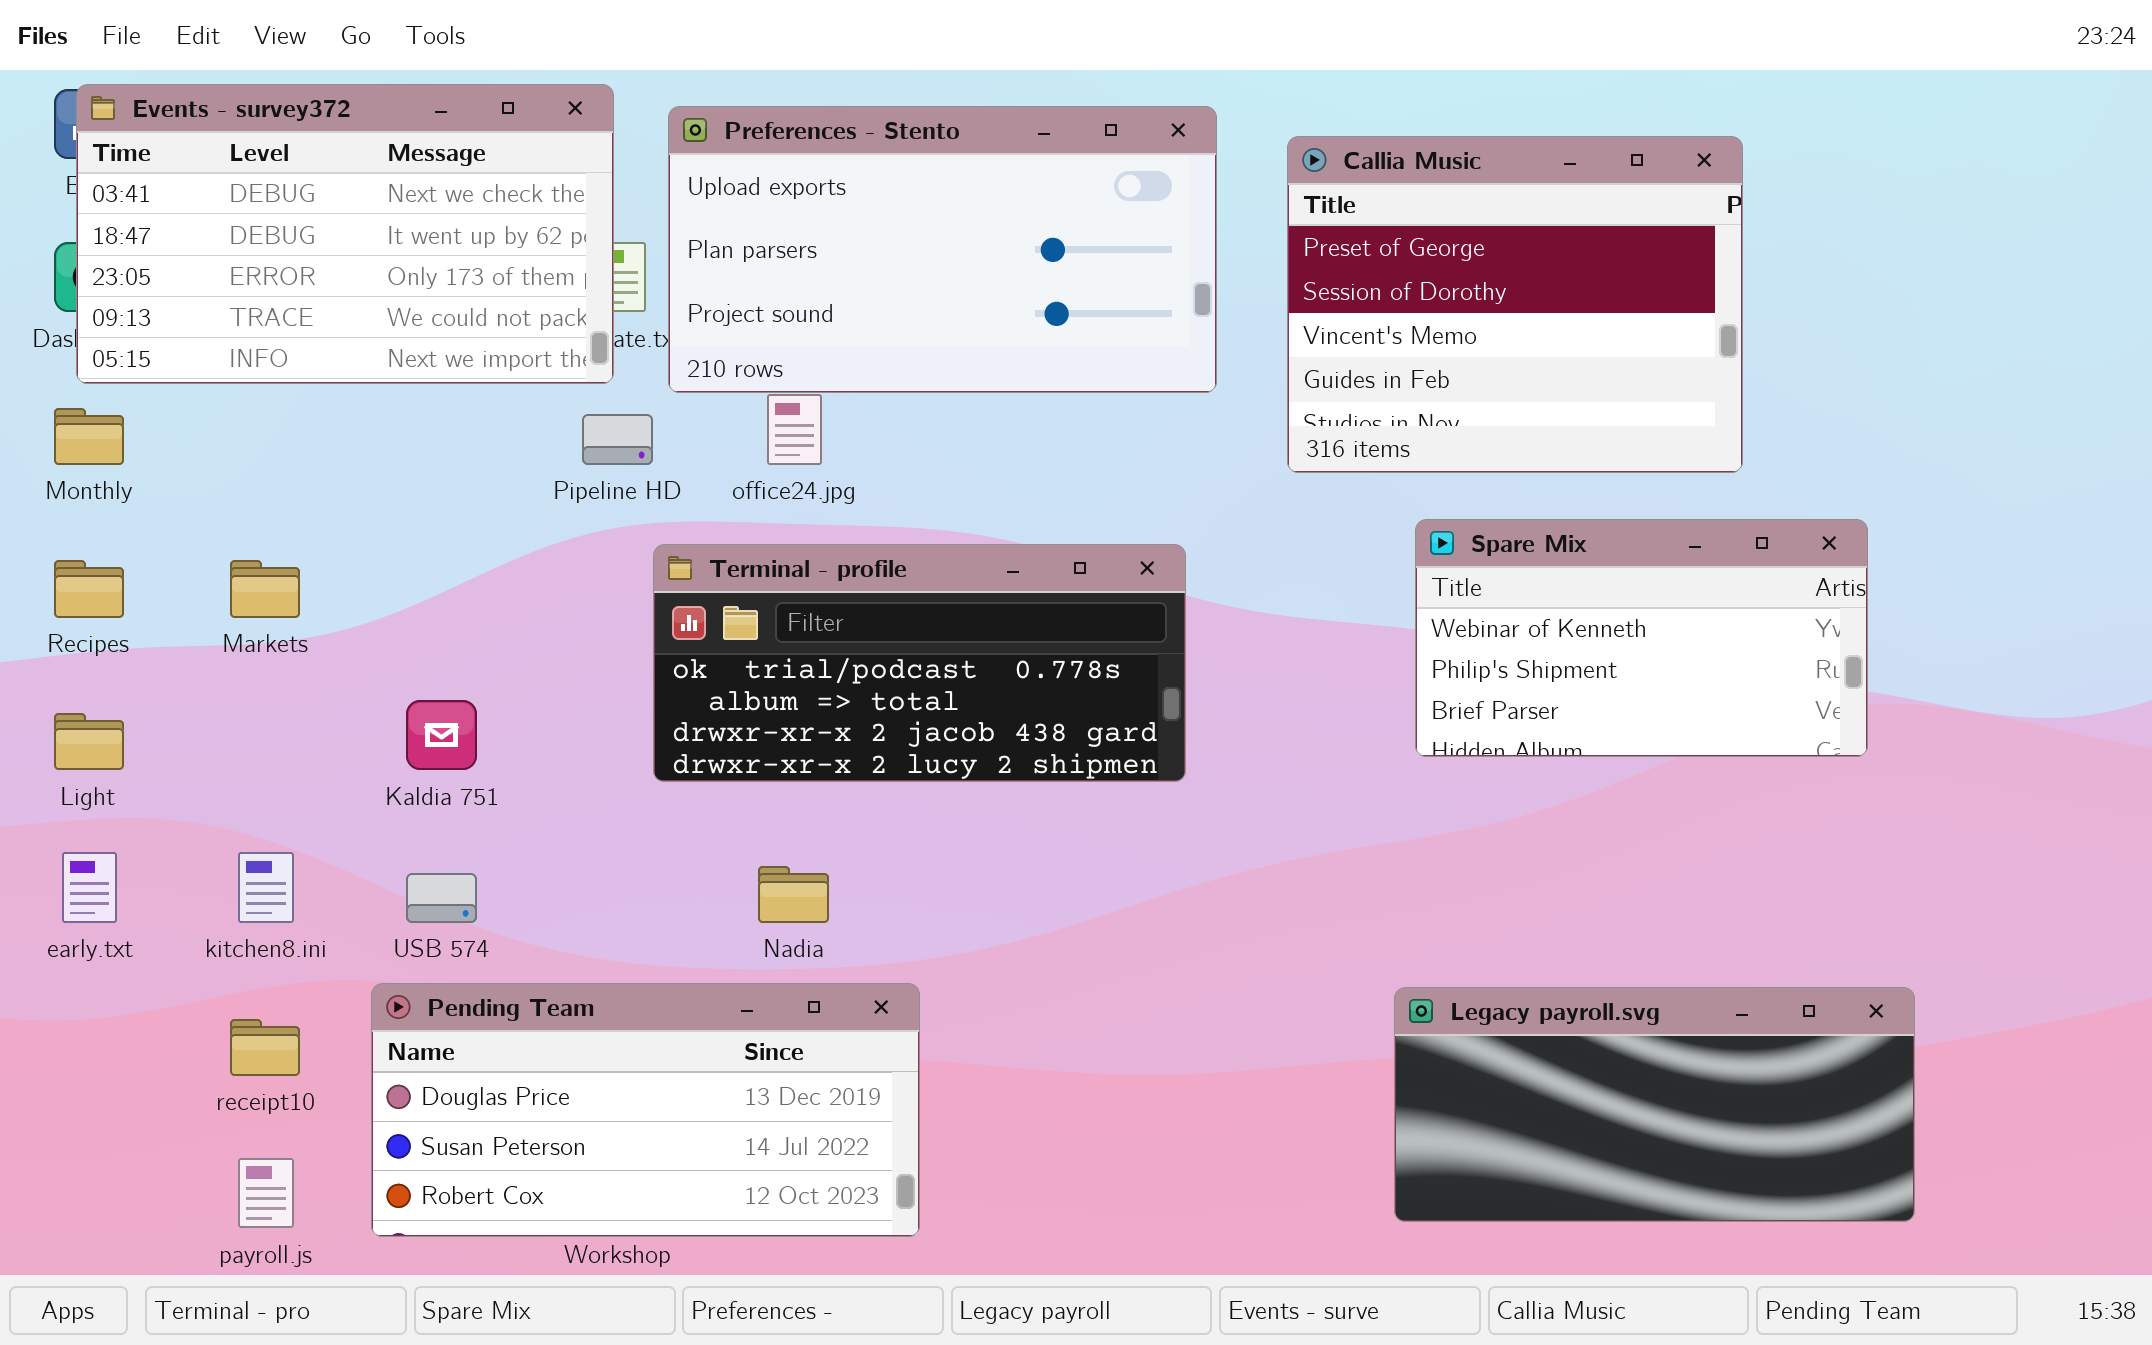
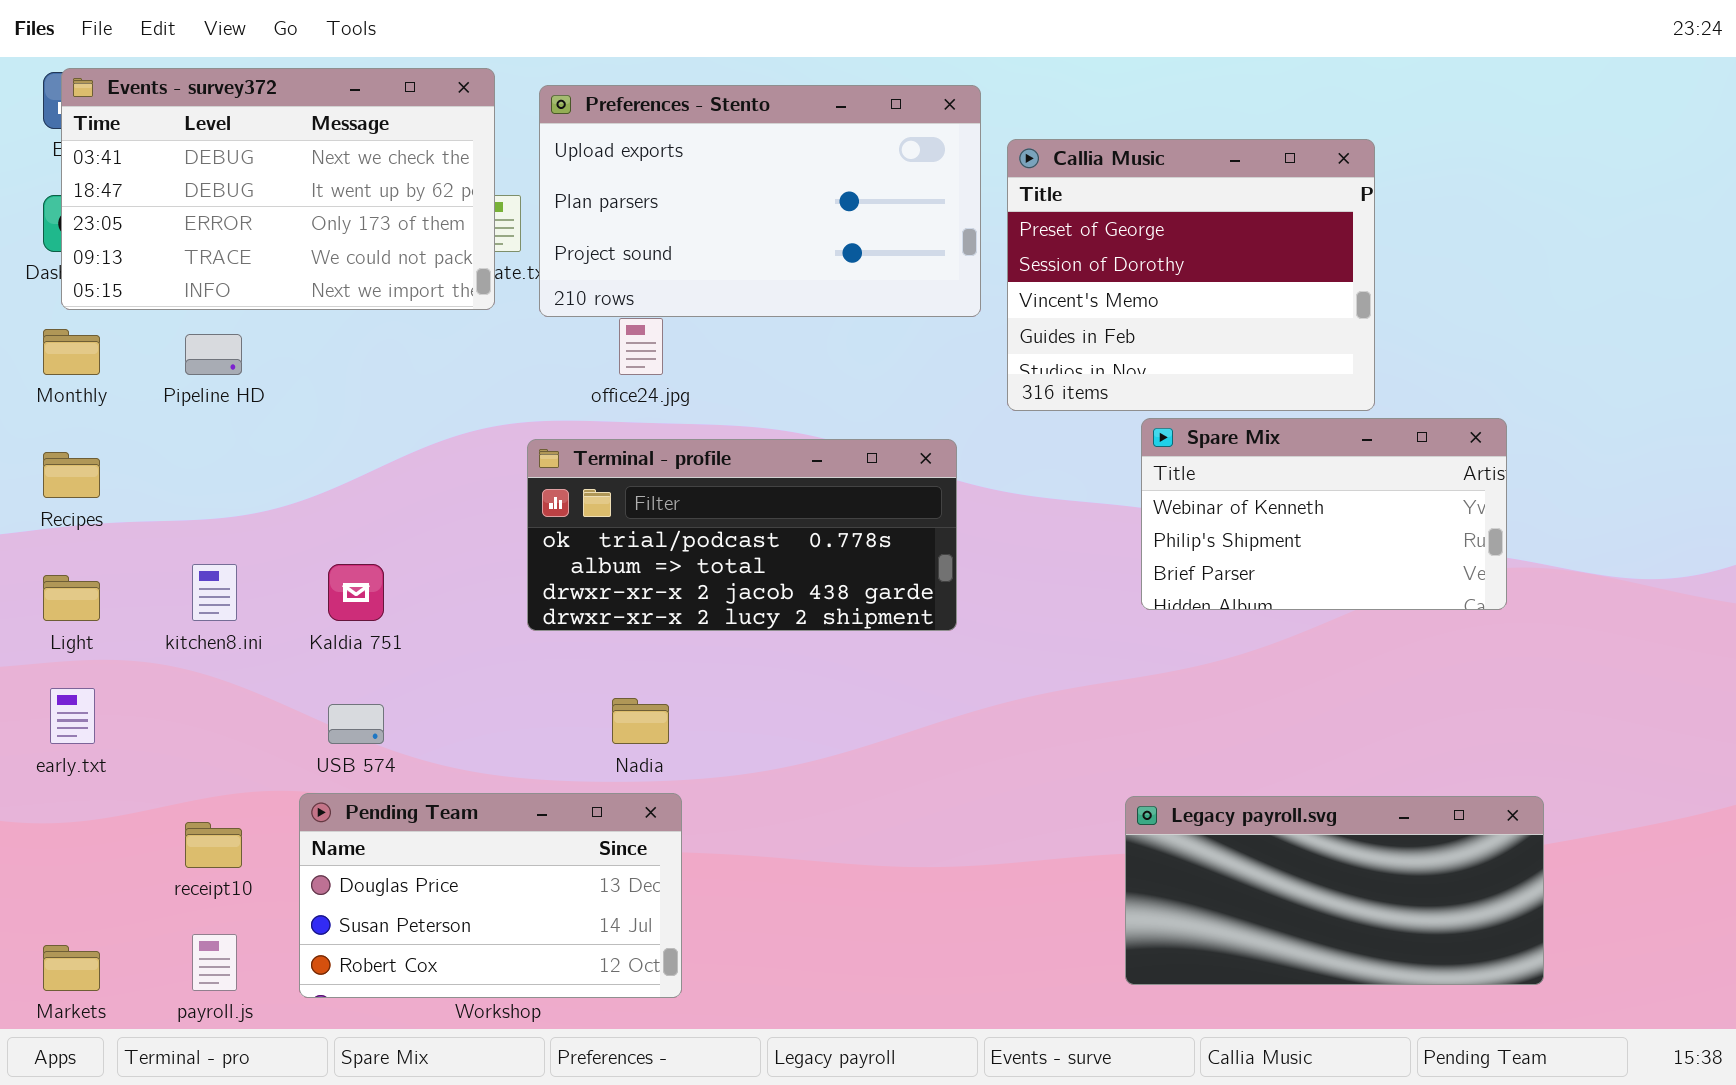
Callia Music: [1287,136,1743,473] -> [1007,139,1375,411], moved
Pipeline HD: [582,414,653,465] -> [185,334,242,375], moved
Markets: [230,560,300,618] -> [43,945,100,991], moved
kitchen8.ini: [238,852,294,923] -> [192,564,237,621], moved
Pending Team: [371,983,920,1237] -> [299,793,682,998], resized

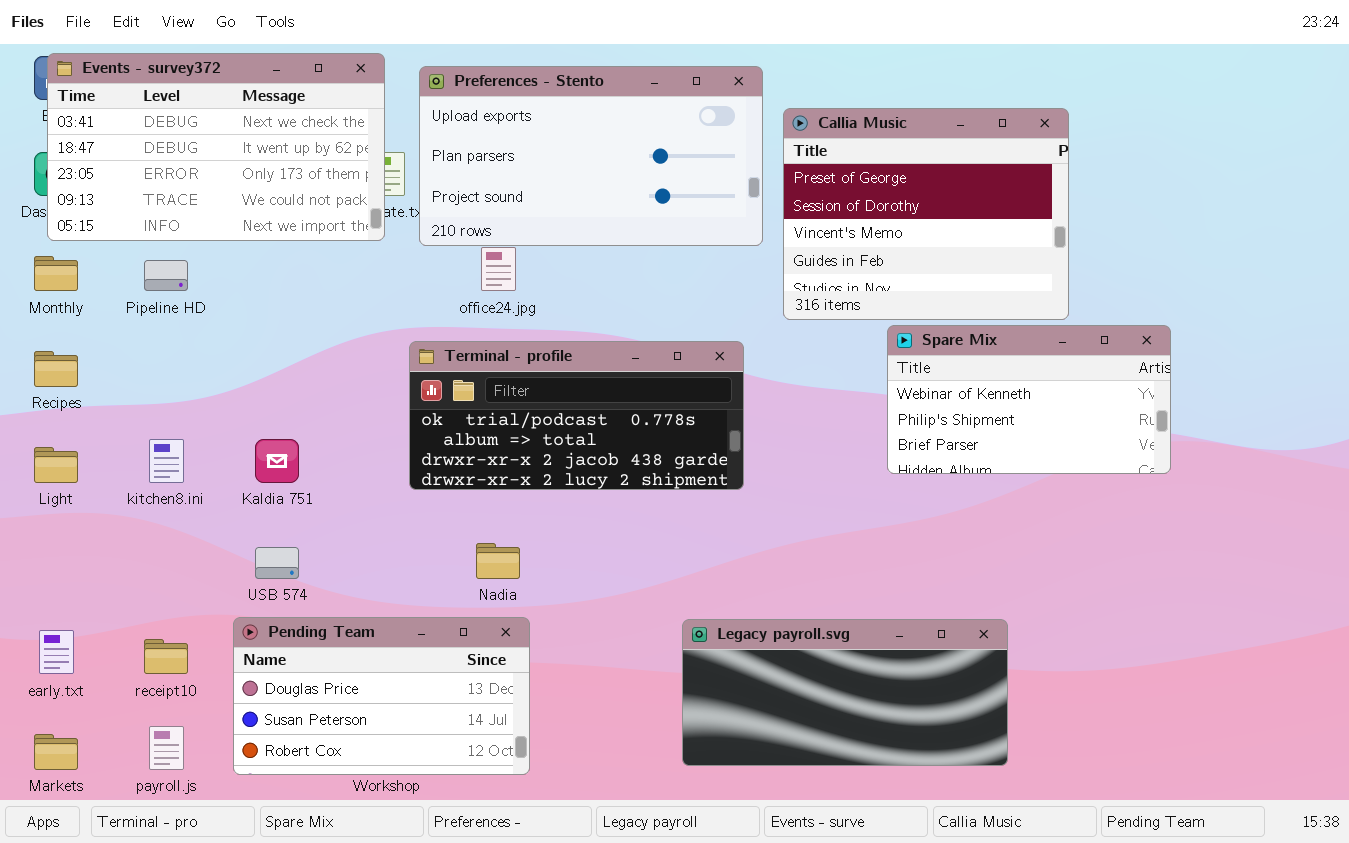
early.txt: [50,688,95,744] -> [39,630,74,674], moved
Legacy payroll.svg: [1125,796,1544,985] -> [682,619,1008,766], moved

